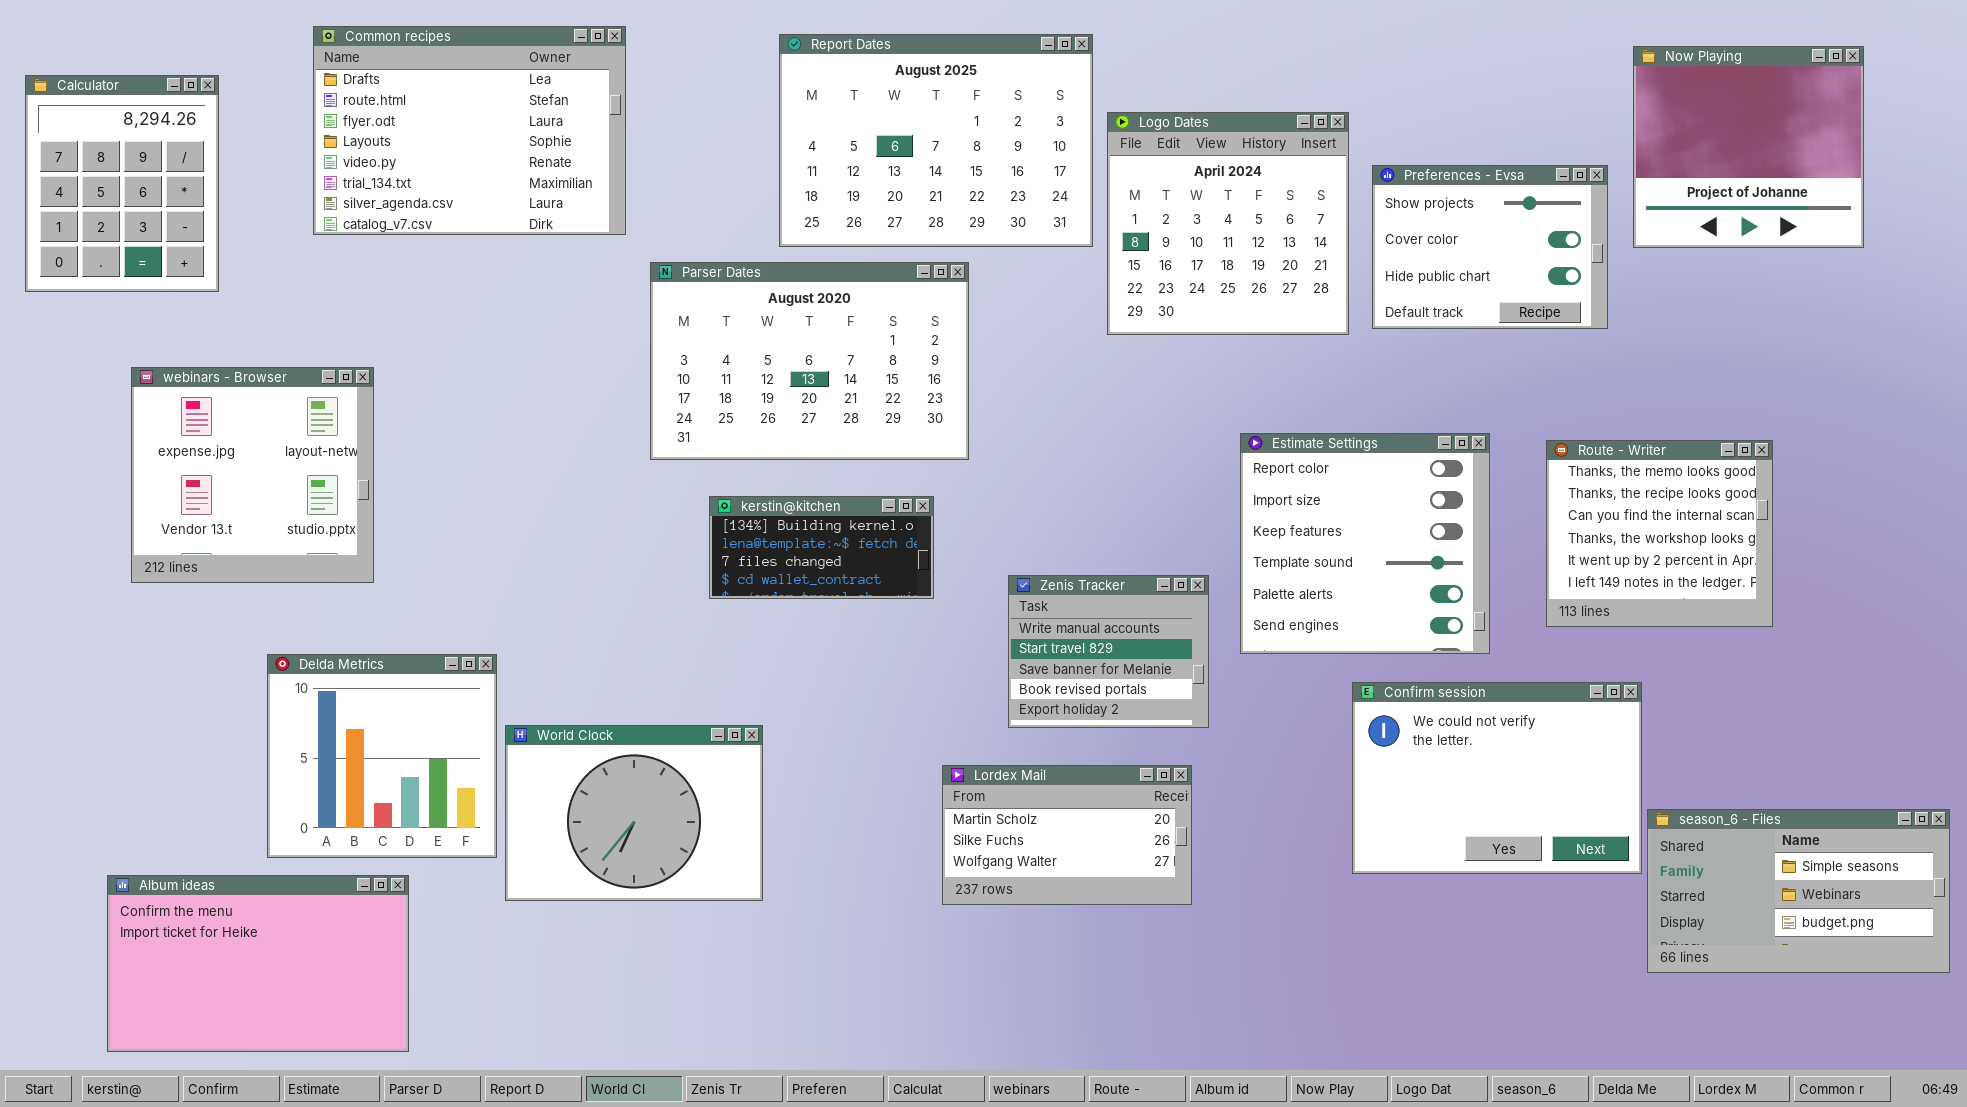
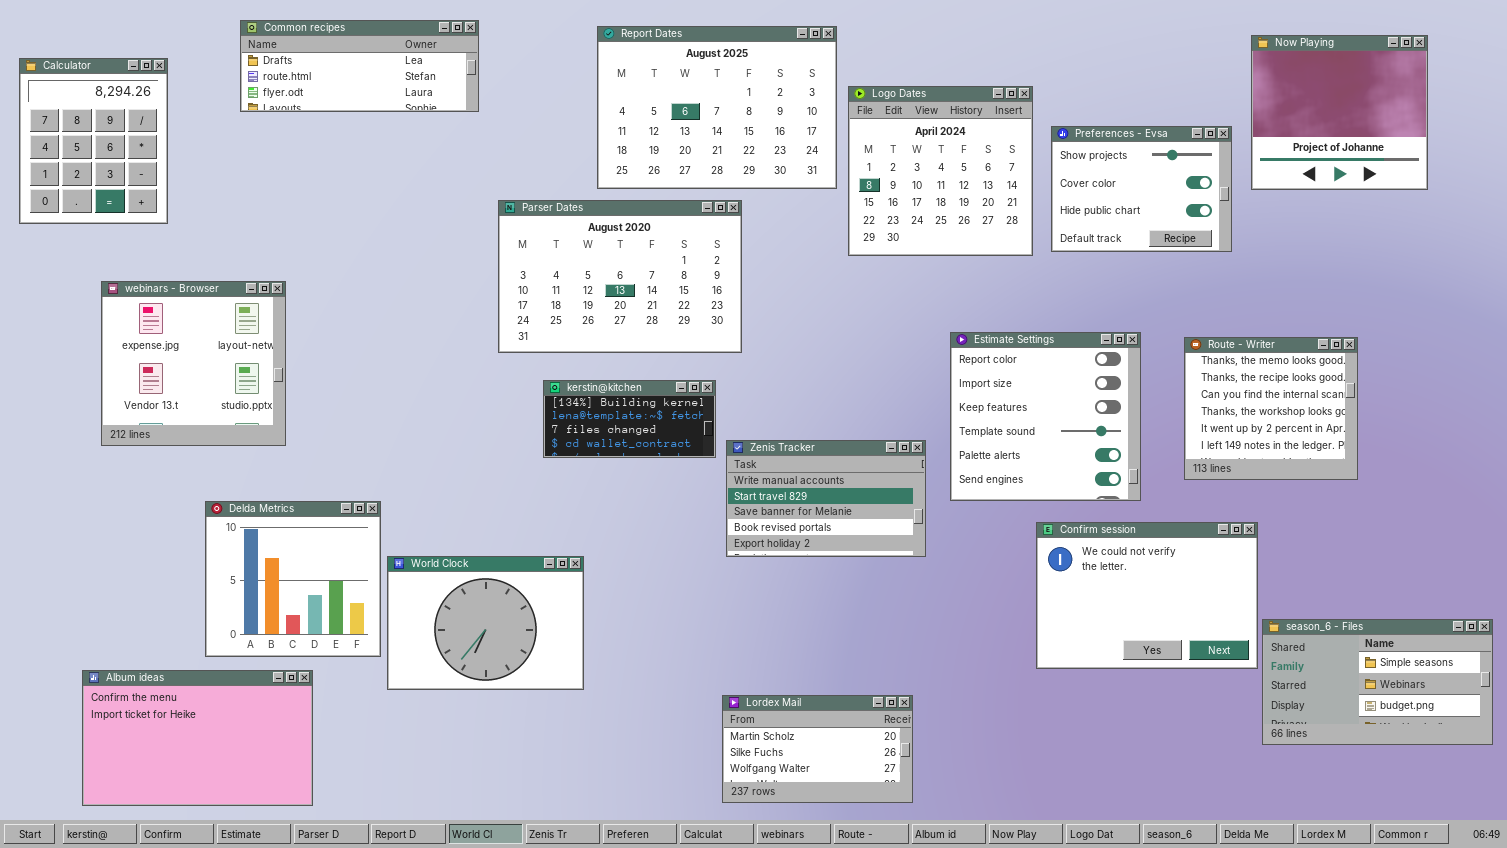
Common recipes: [313,26,626,235] -> [240,20,479,112], resized
Zenis Tracker: [1008,575,1209,728] -> [726,440,926,557], resized
Lordex Mail: [942,765,1192,905] -> [722,695,913,803], moved

